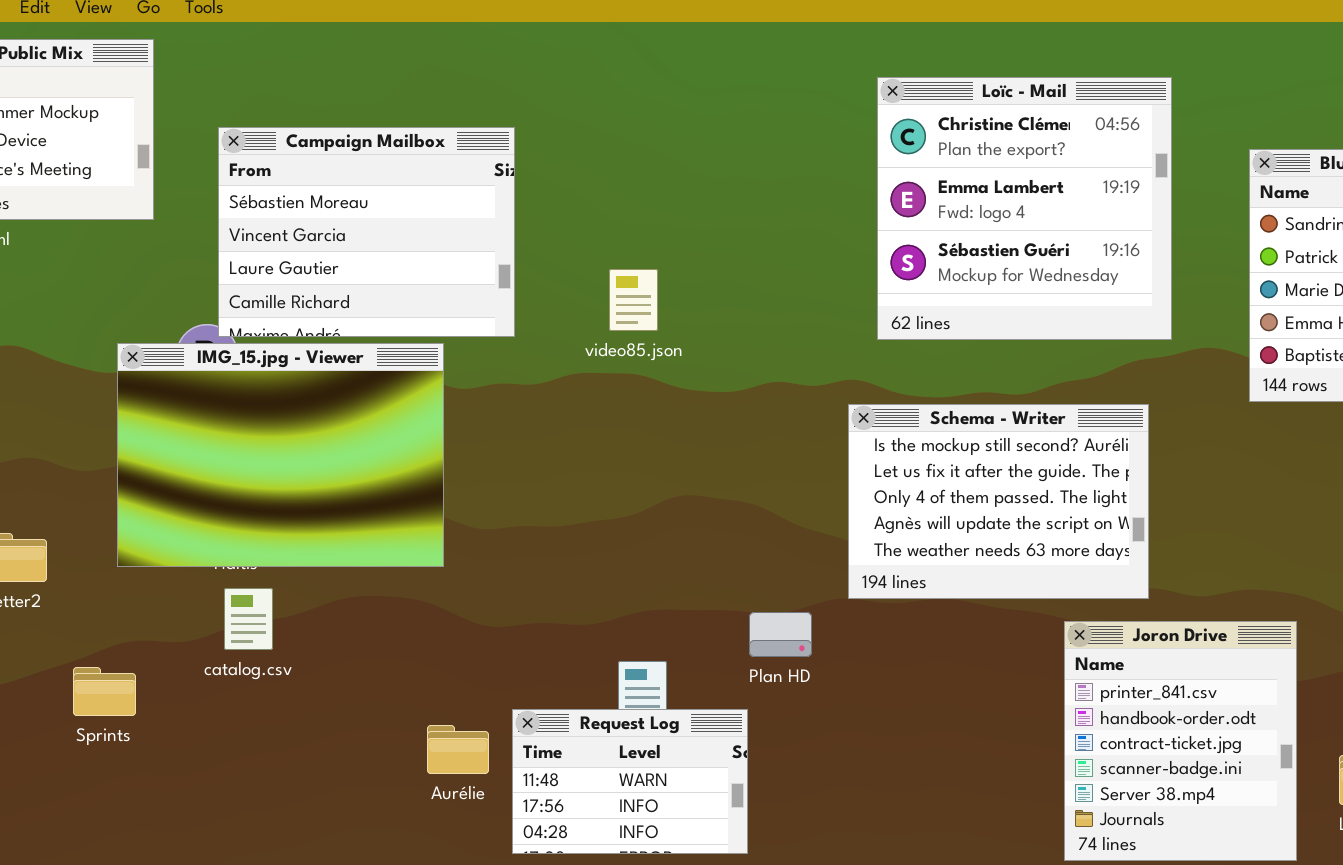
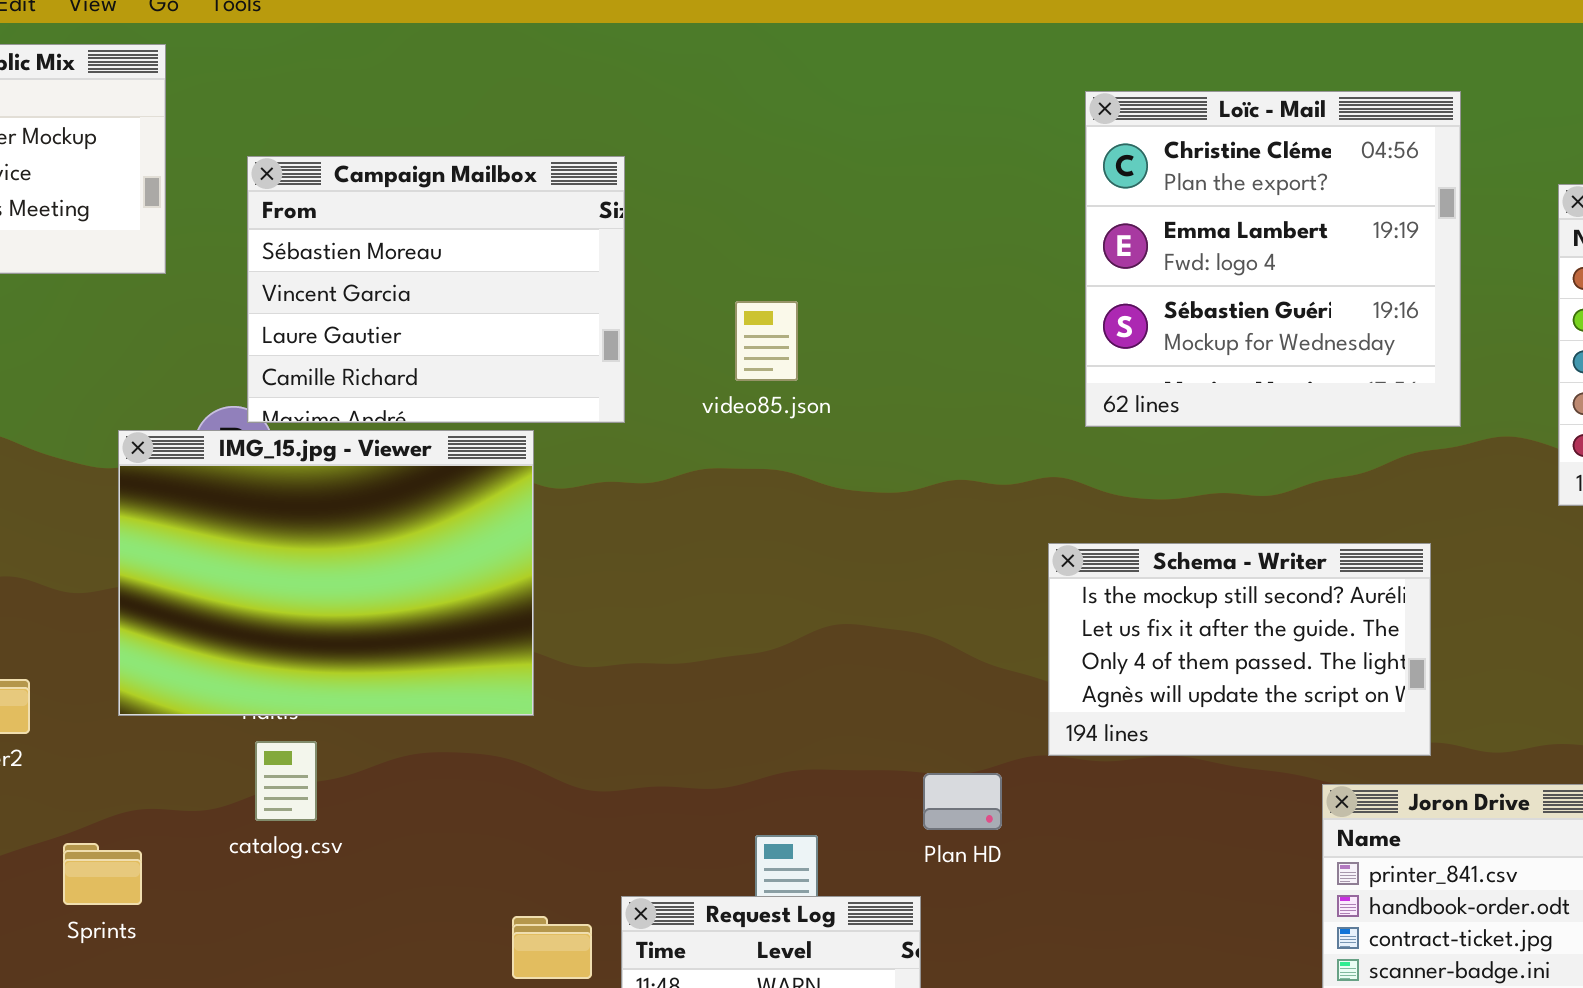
video85.json: [609,269,658,331] -> [735,301,798,381], moved
Schema - Writer: [848,404,1149,599] -> [1048,543,1431,756], resized

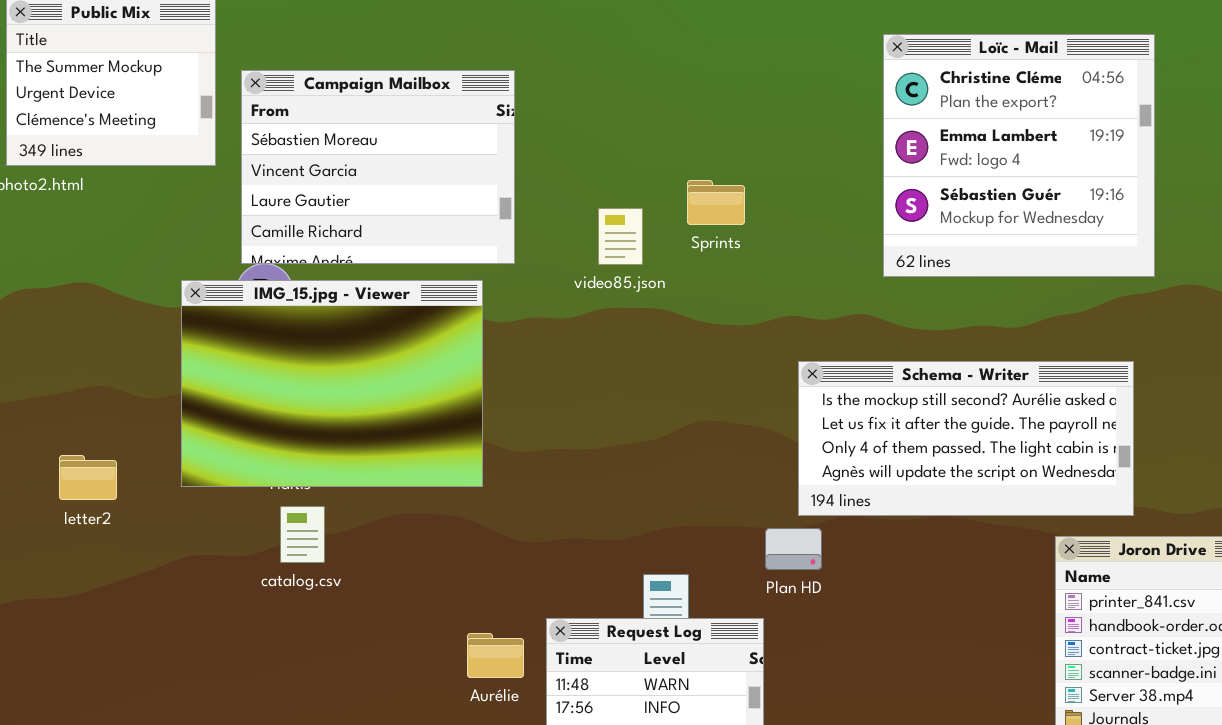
Campaign Mailbox: [247,156,625,423] -> [241,70,515,264], moved
video85.json: [735,301,798,381] -> [598,208,643,265], moved
Schema - Writer: [1048,543,1431,756] -> [798,361,1134,516], resized
Sprints: [63,843,142,905] -> [687,180,745,225], moved

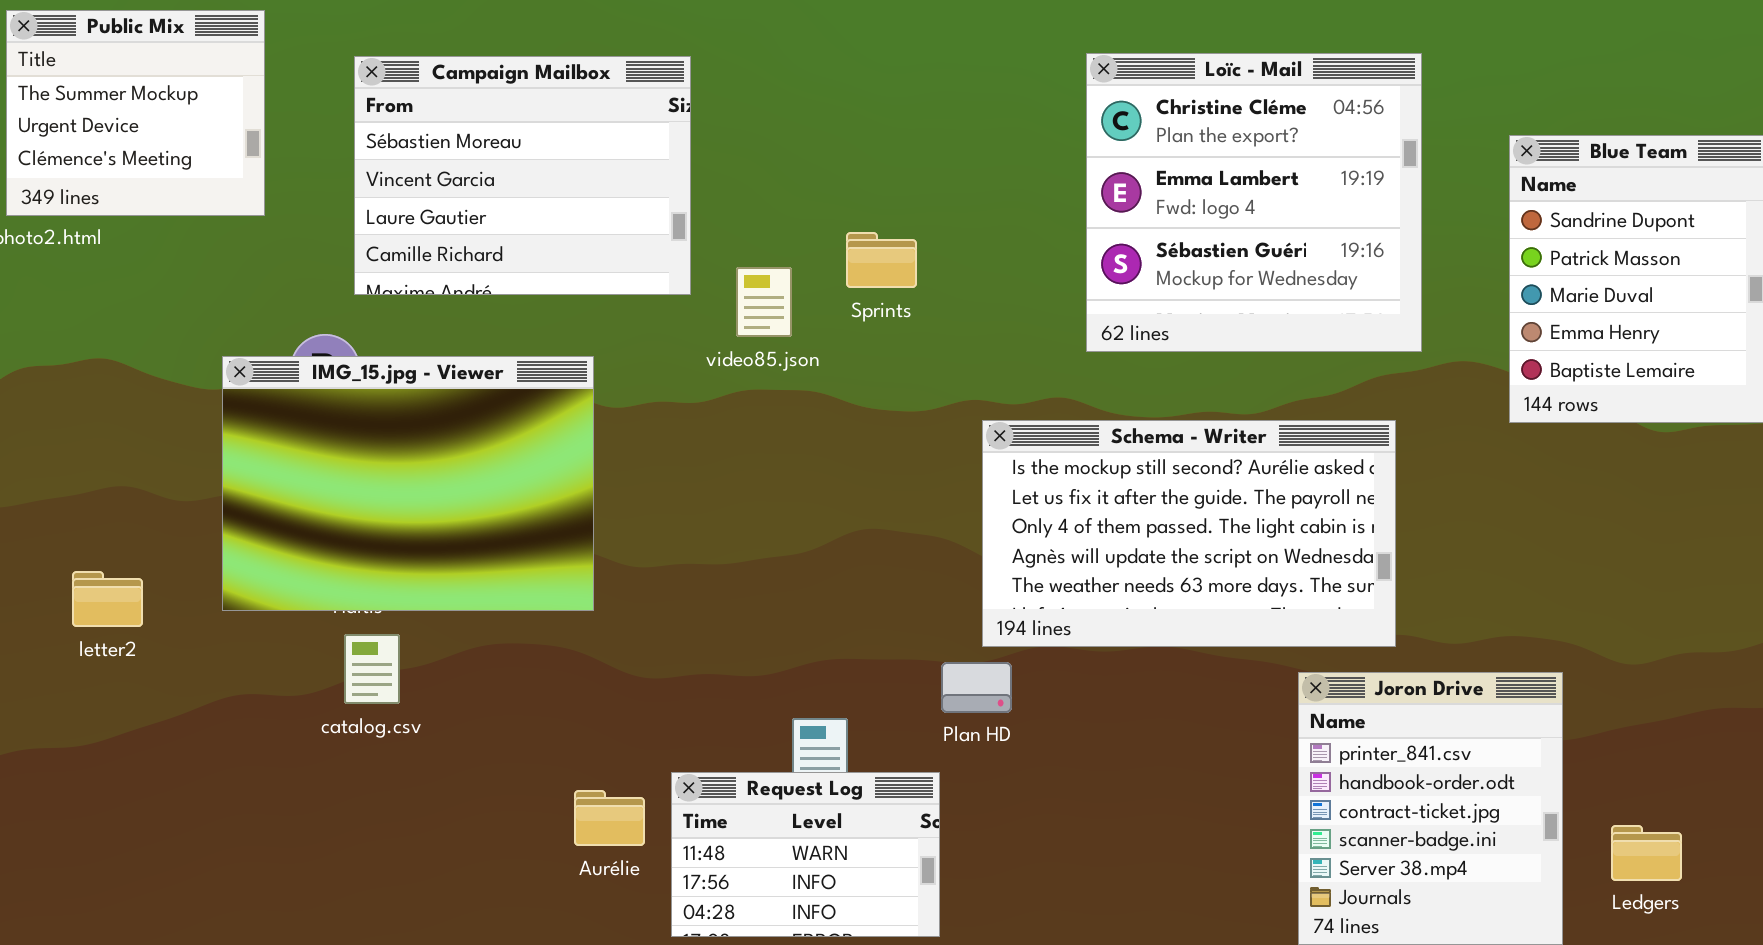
Campaign Mailbox: [241,70,515,264] -> [354,56,691,295], moved
Schema - Writer: [798,361,1134,516] -> [982,420,1396,647], resized

